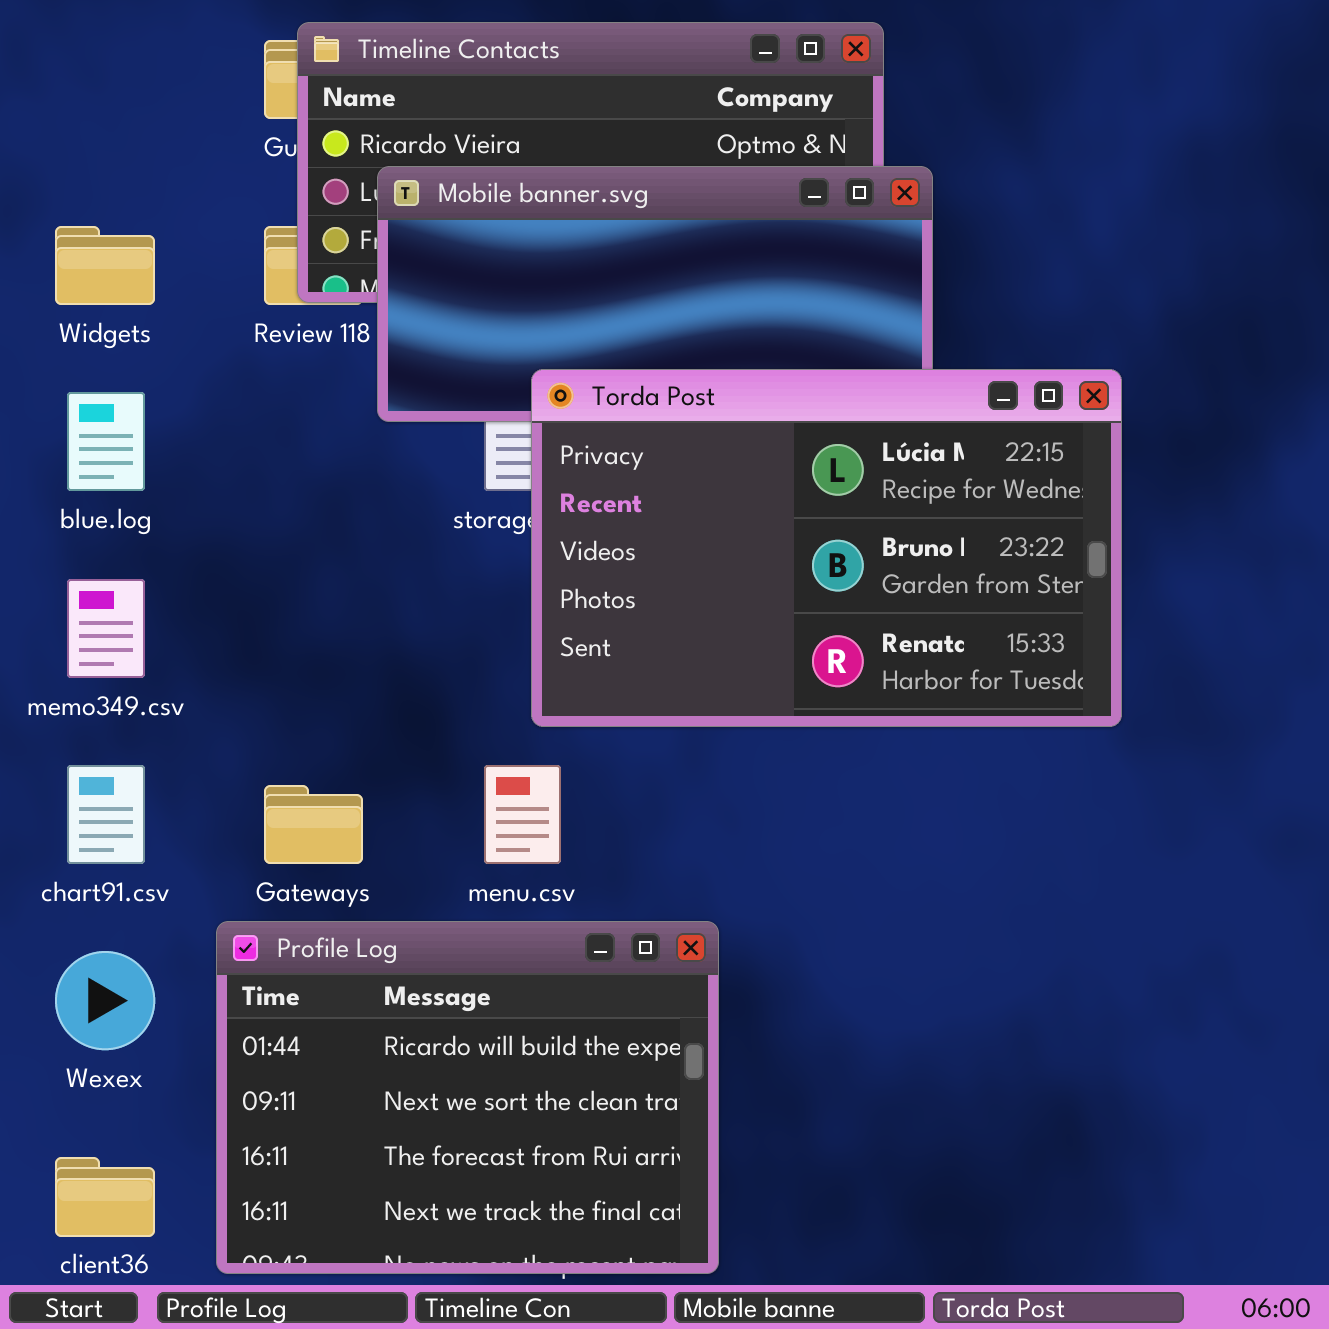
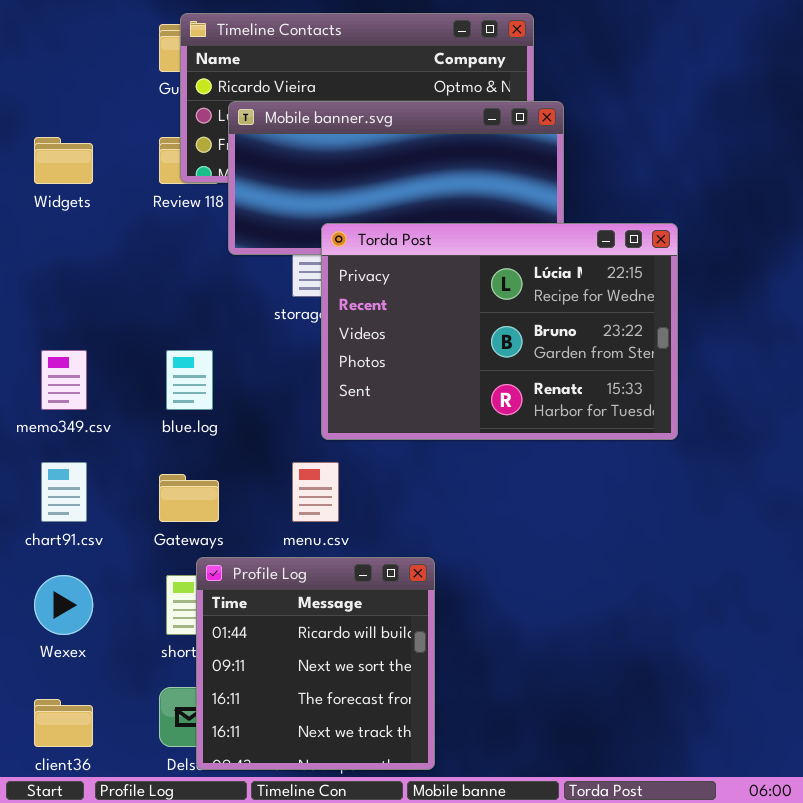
blue.log: [67,392,145,491] -> [166,350,213,410], moved
Profile Log: [216,921,719,1274] -> [196,557,435,770], resized

